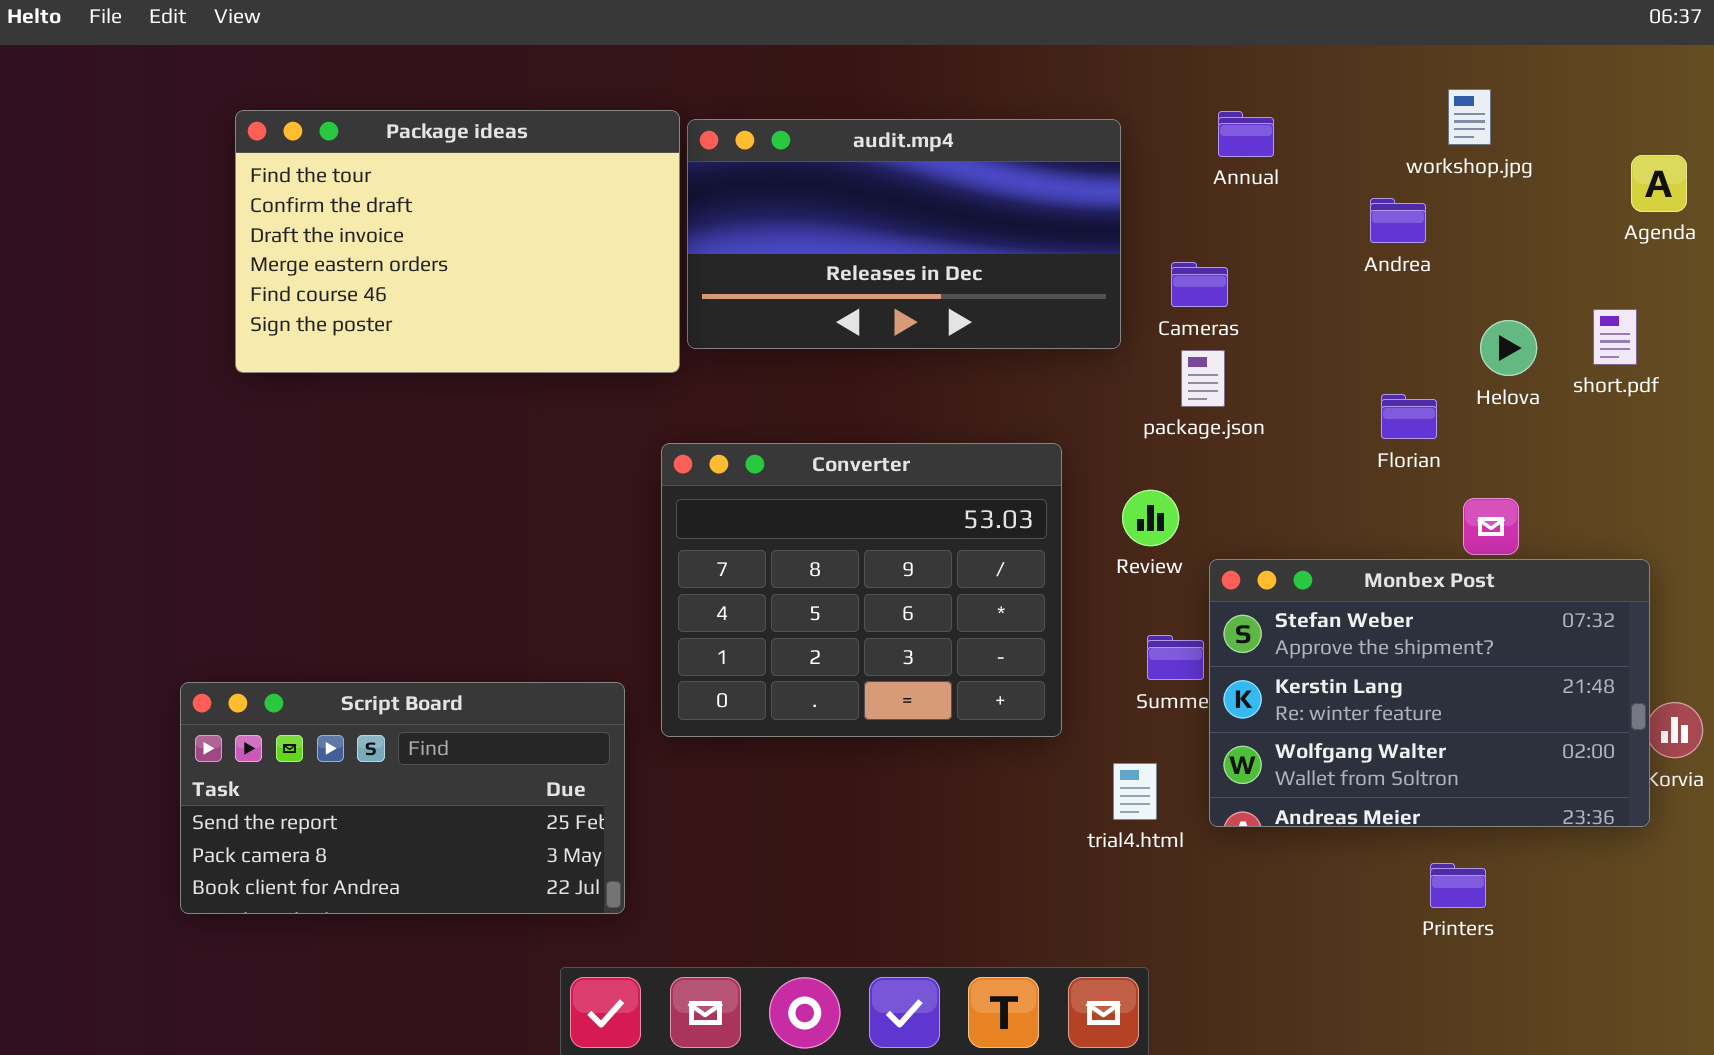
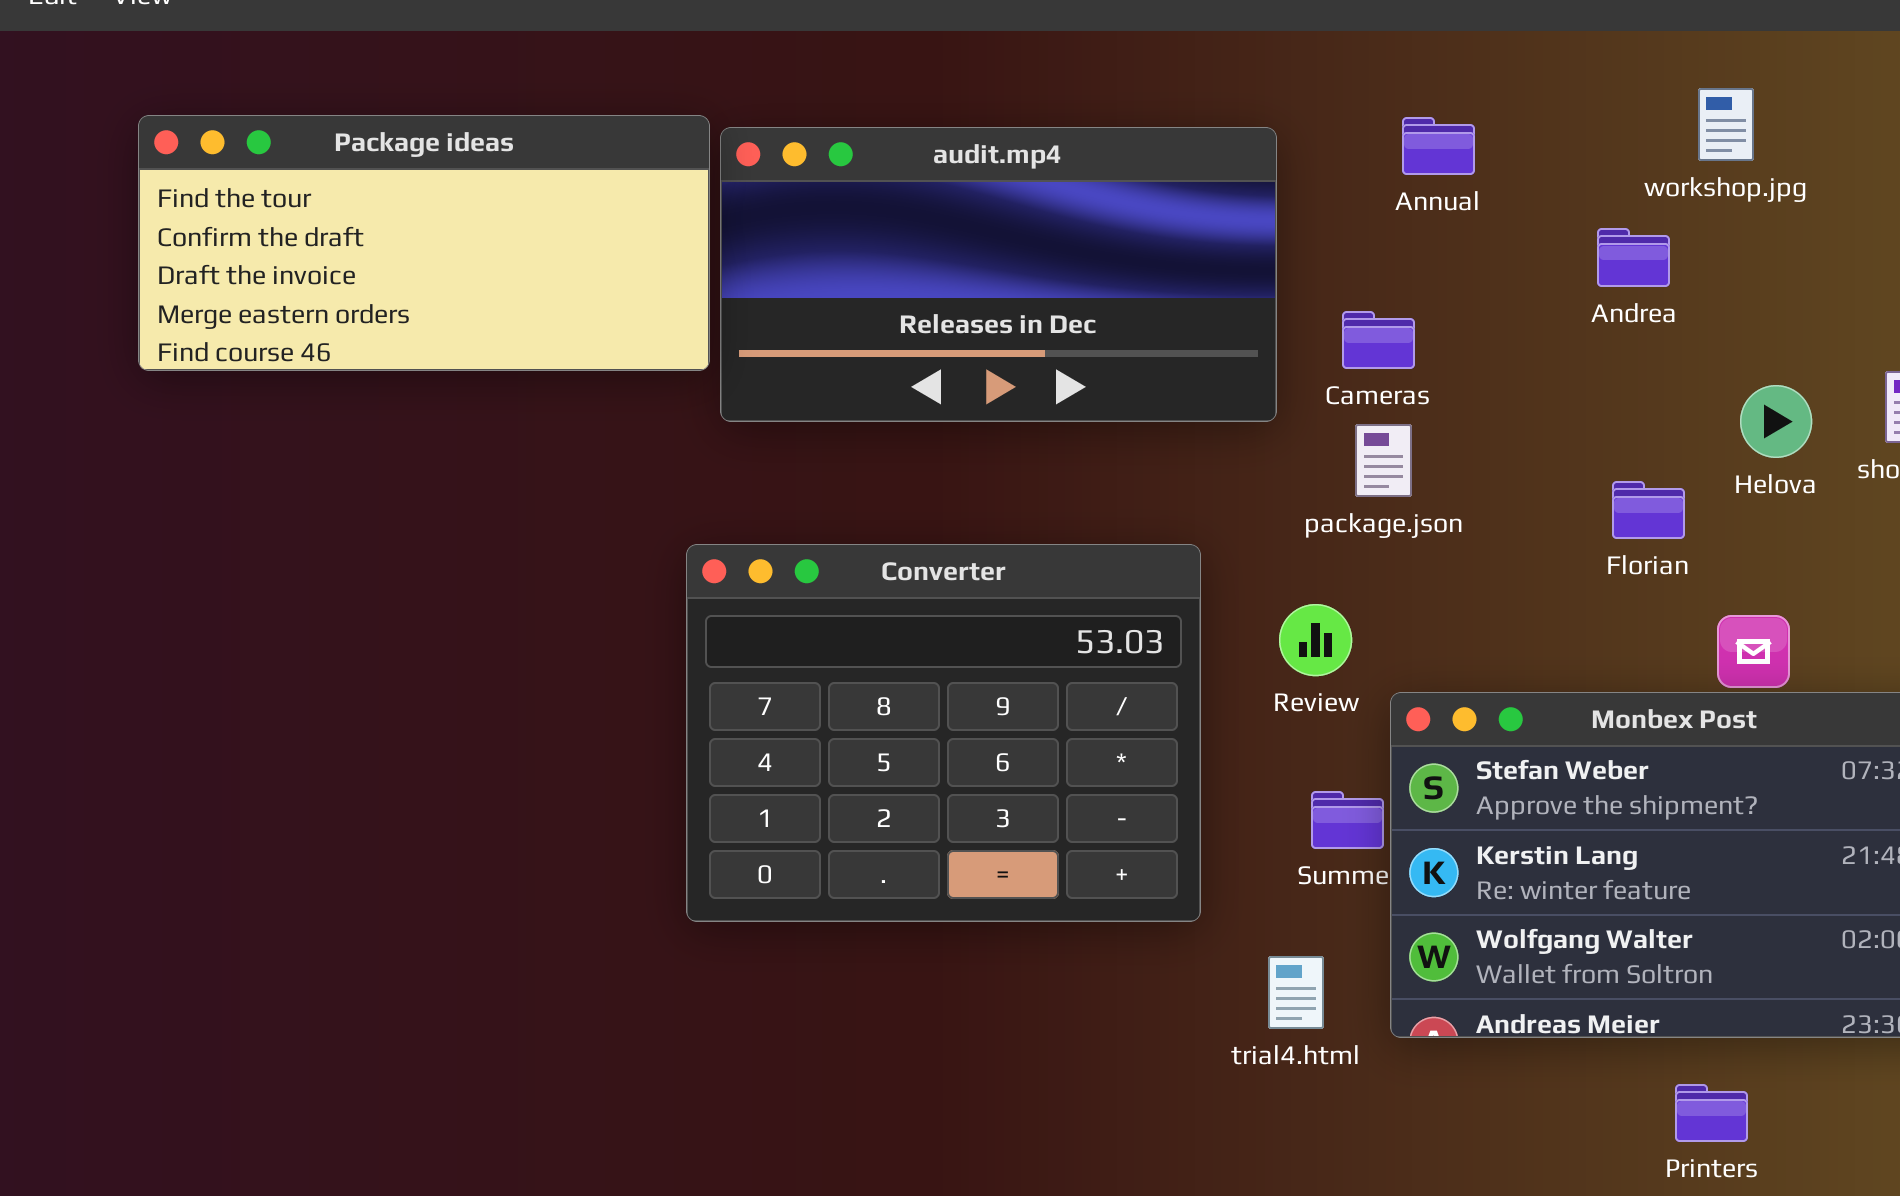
Package ideas: [235,110,680,373] -> [138,115,710,371], resized
Script Board: [180,682,625,914] -> none, closed

